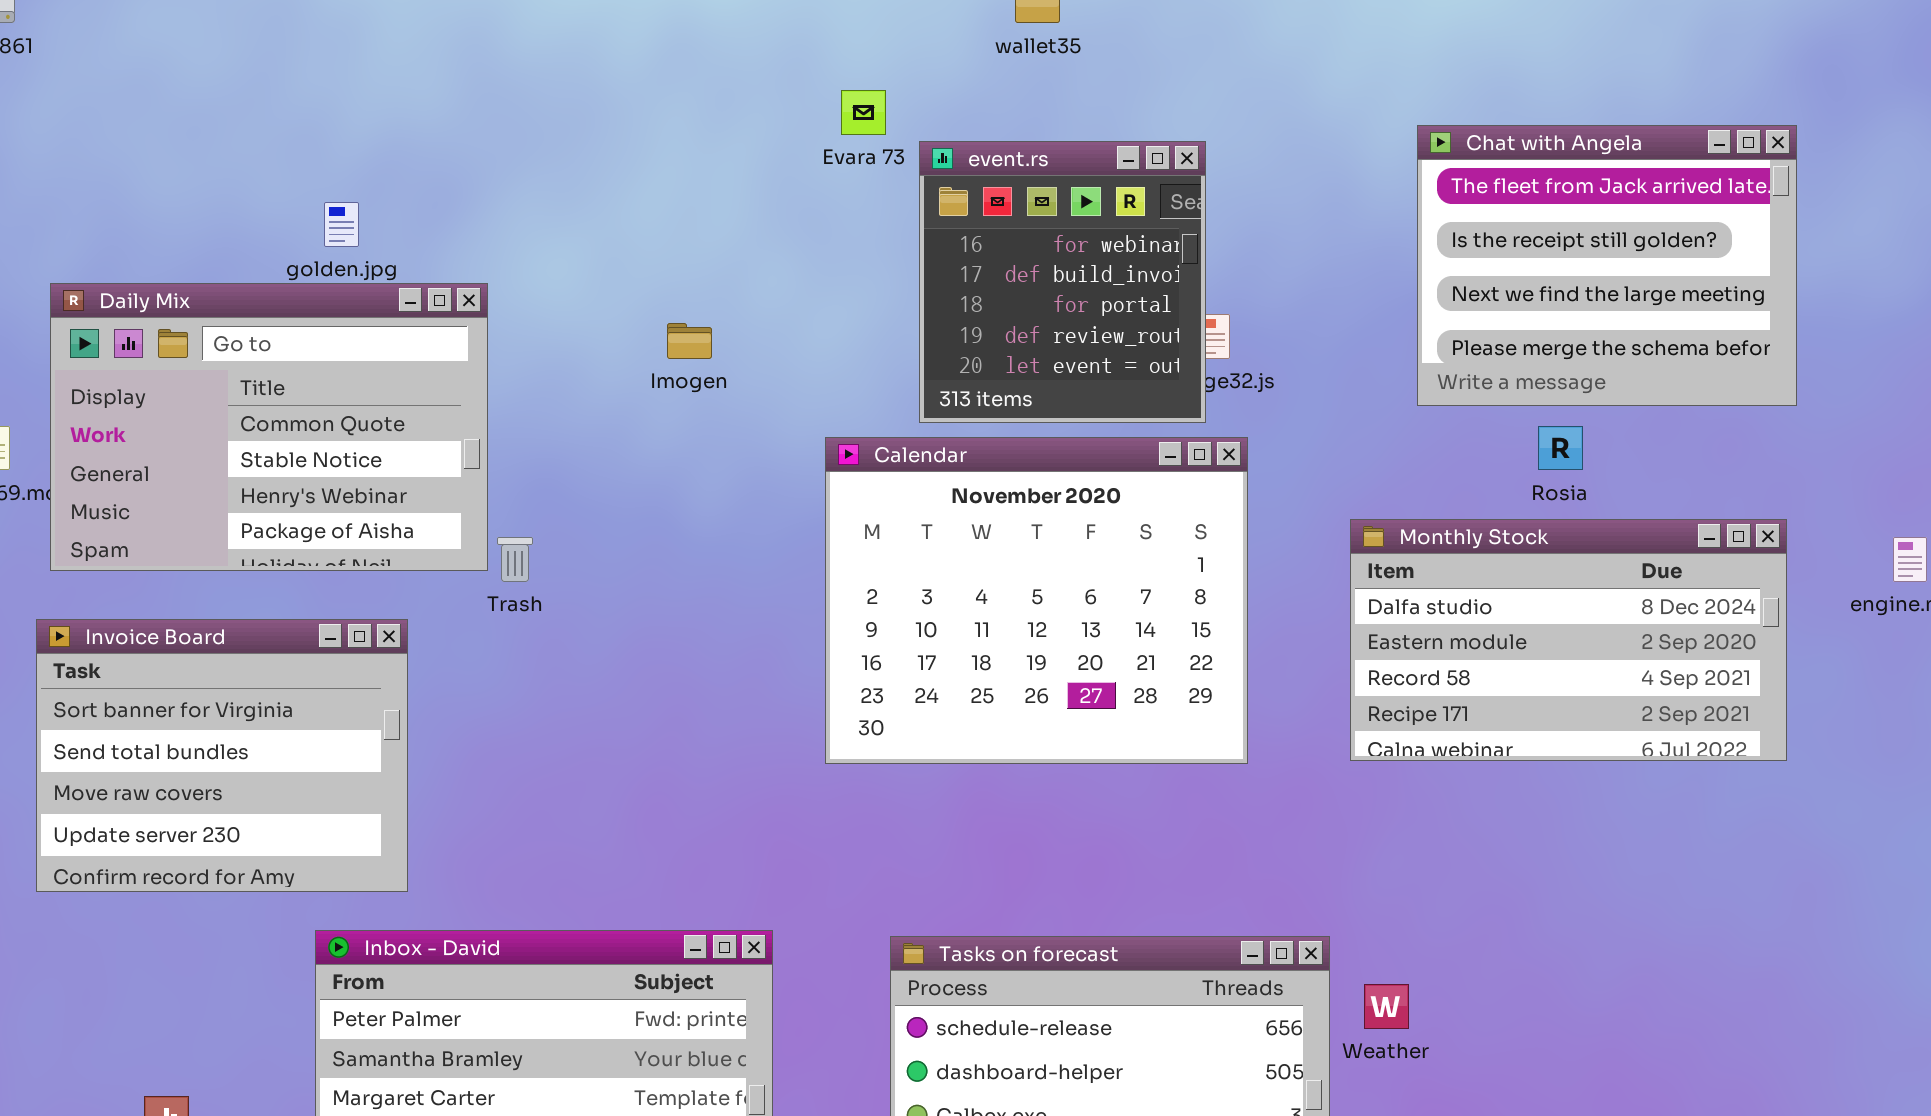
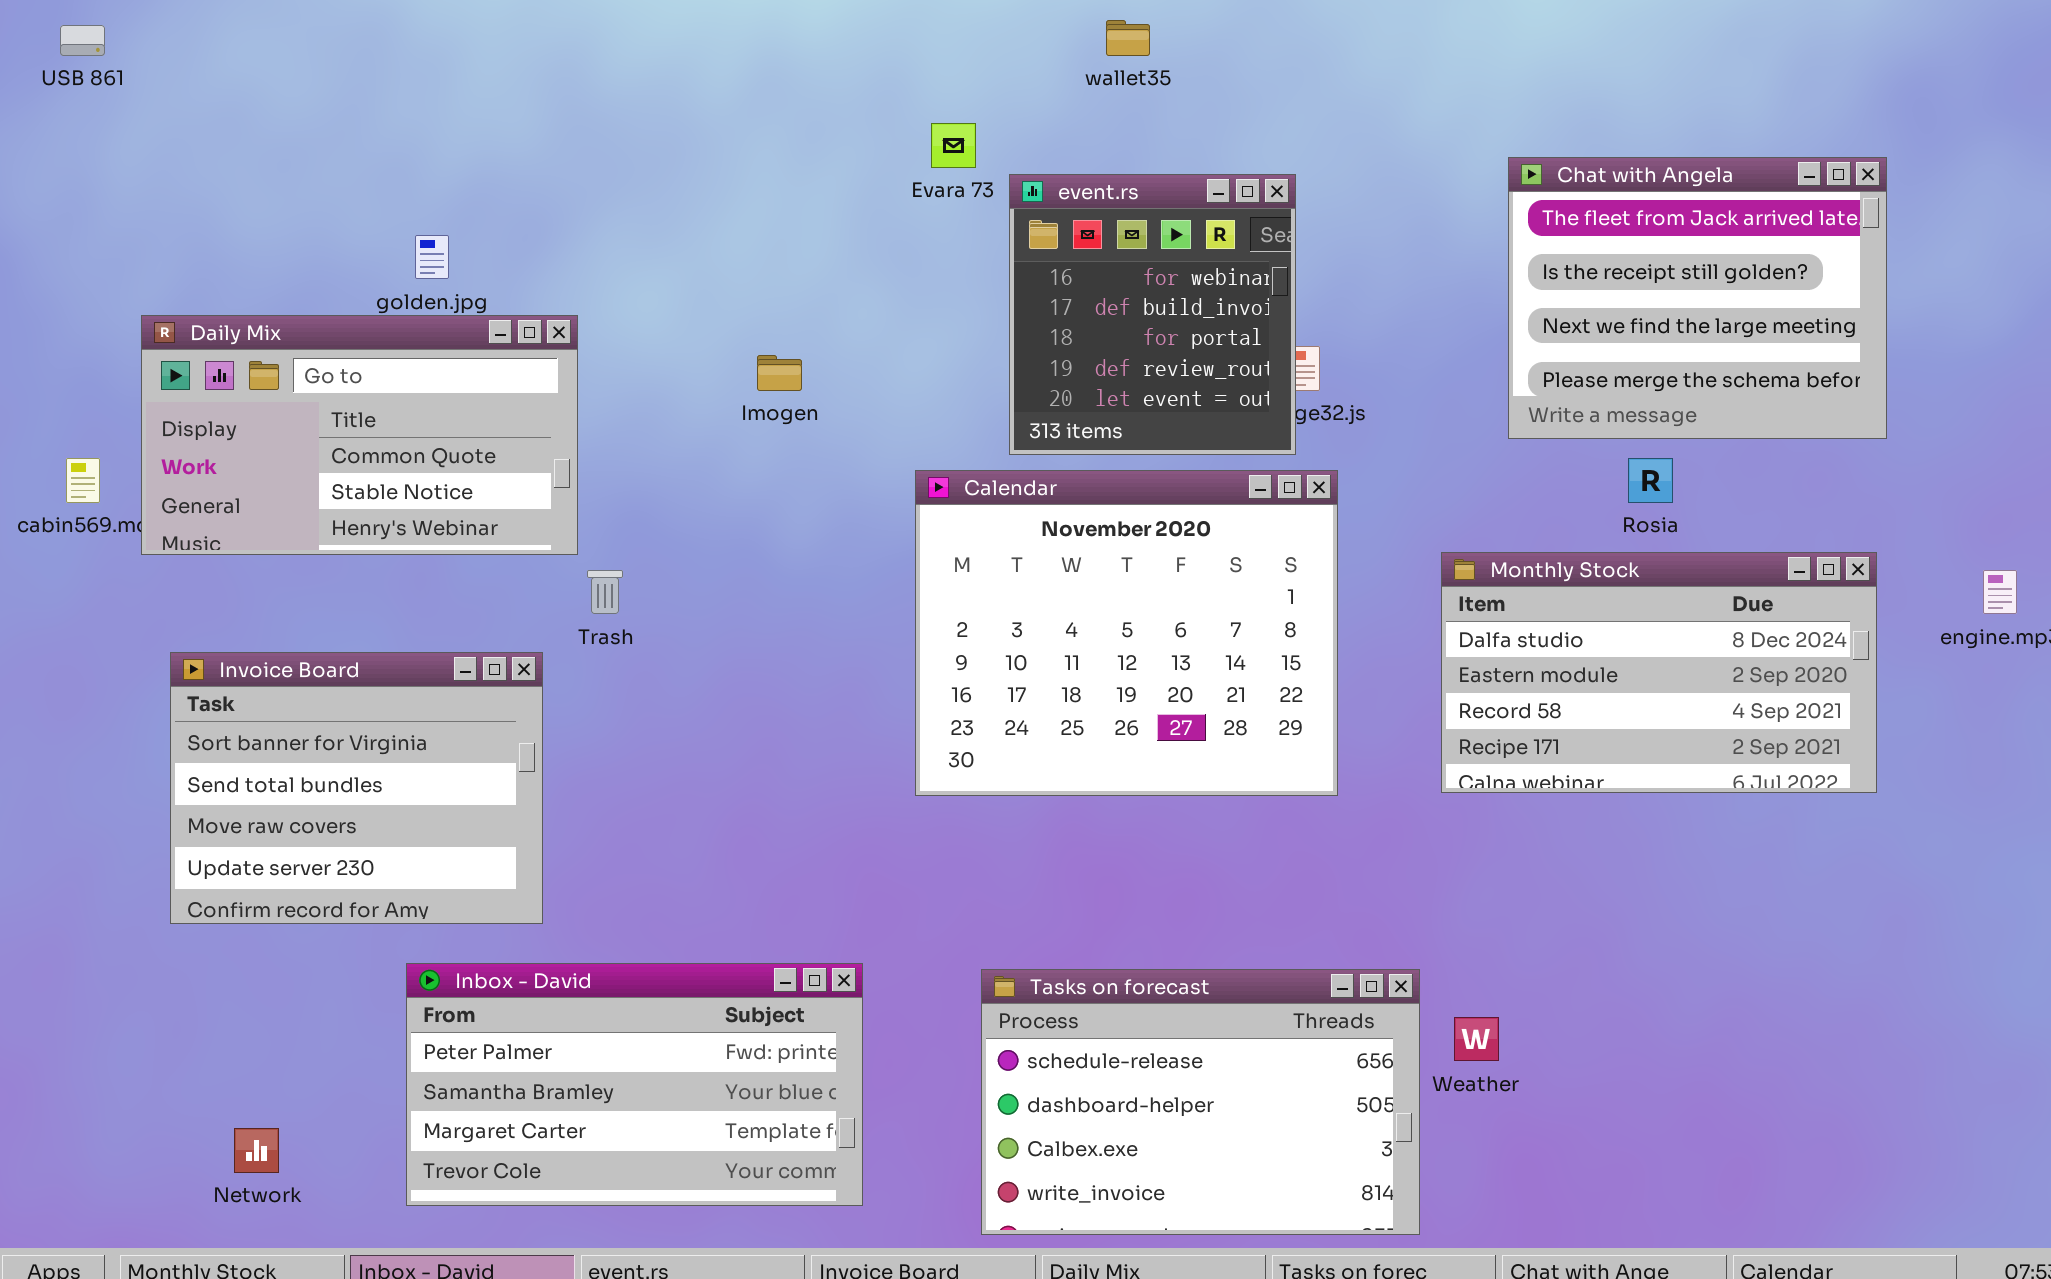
Daily Mix: [50,283,488,571] -> [141,315,578,555], resized
Invoice Board: [36,619,408,892] -> [170,652,543,924], moved

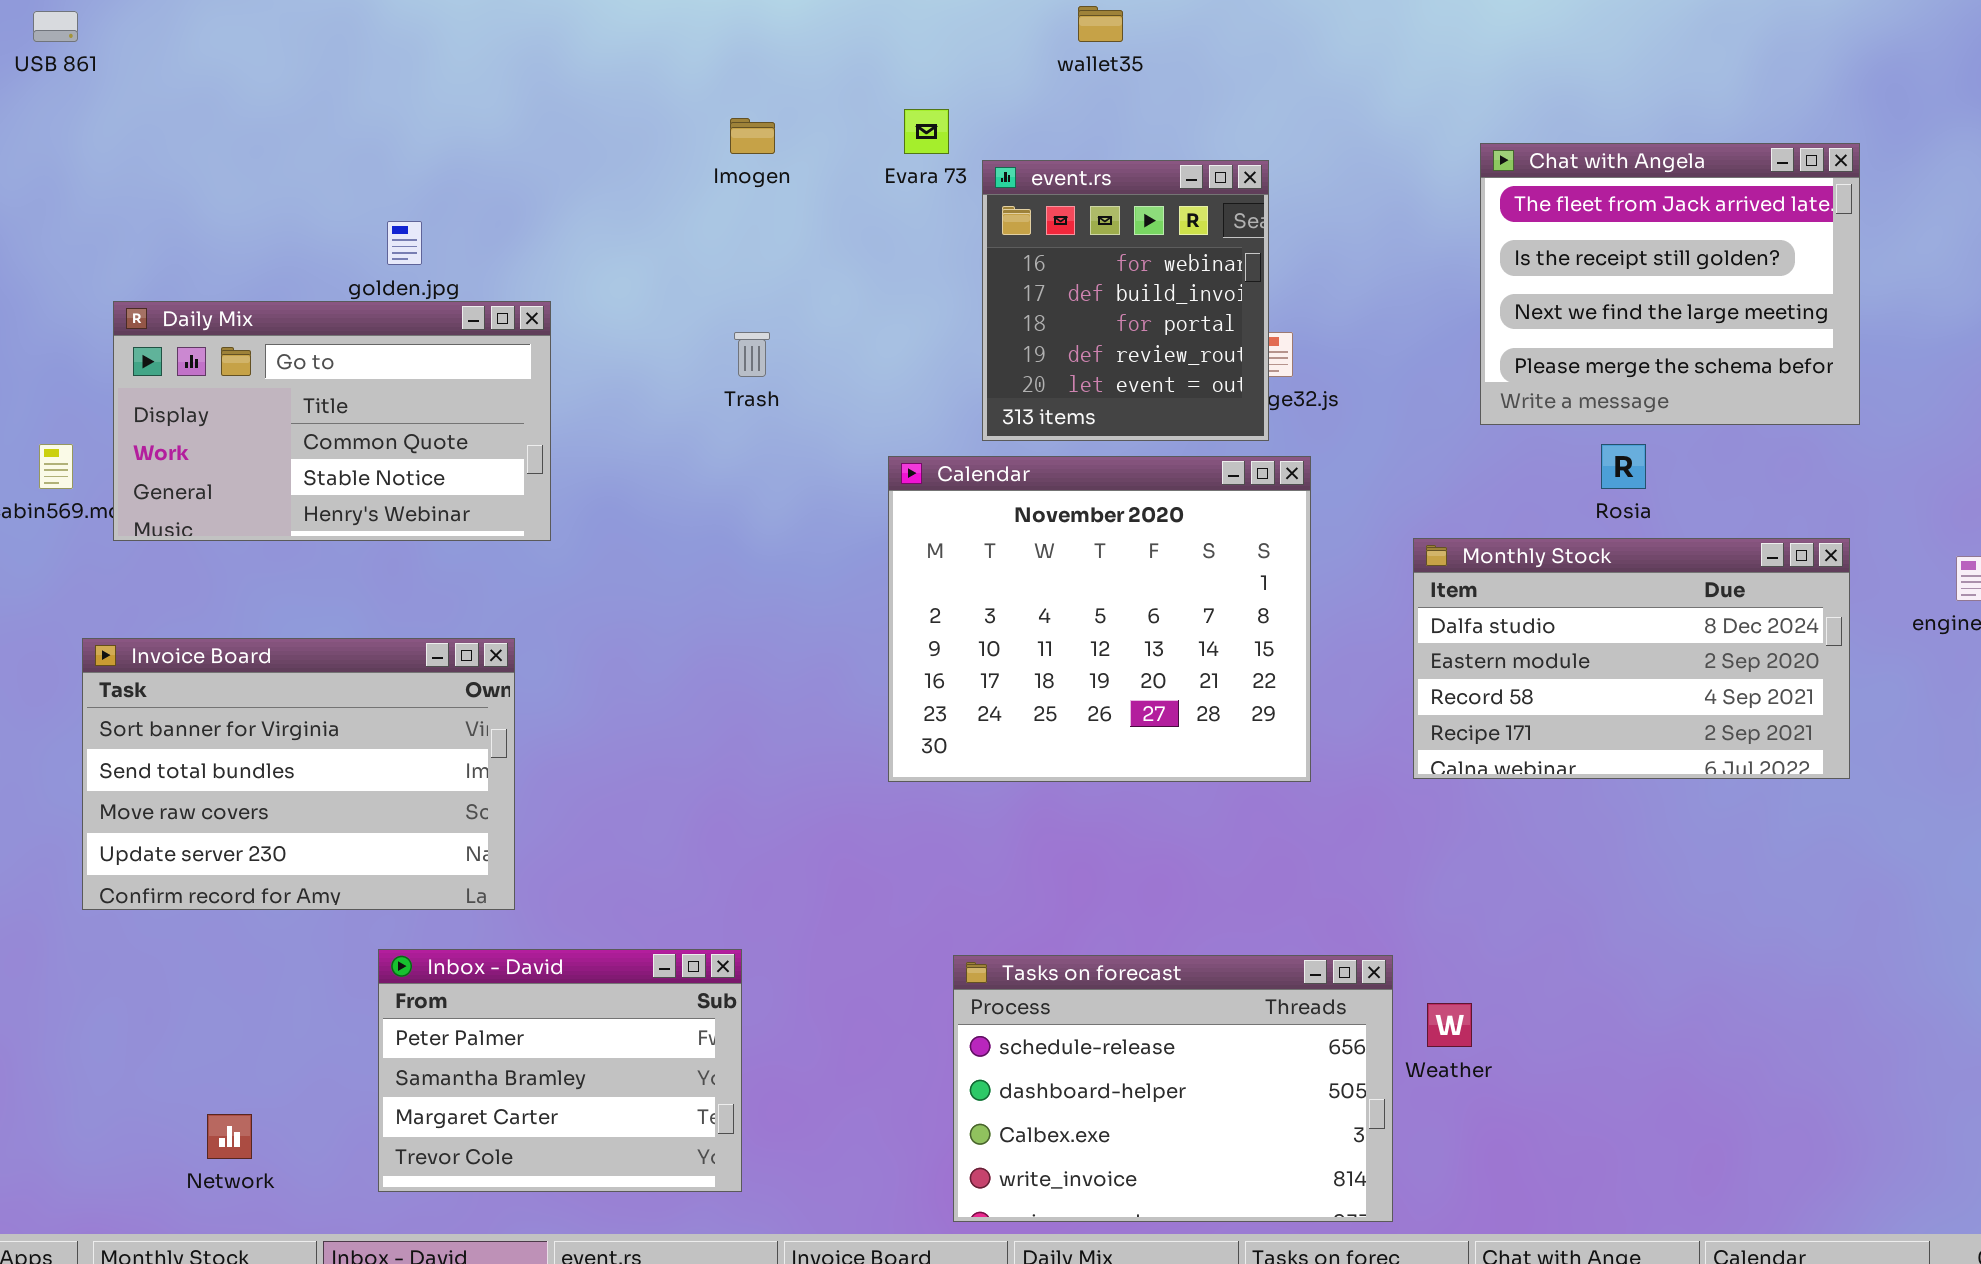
Imogen: [757,355,802,391] -> [730,118,775,154], moved
Trash: [587,570,623,614] -> [734,332,770,377], moved
Invoice Board: [170,652,543,924] -> [82,638,515,910], resized
Inbox - David: [406,963,863,1206] -> [378,949,742,1192], resized

